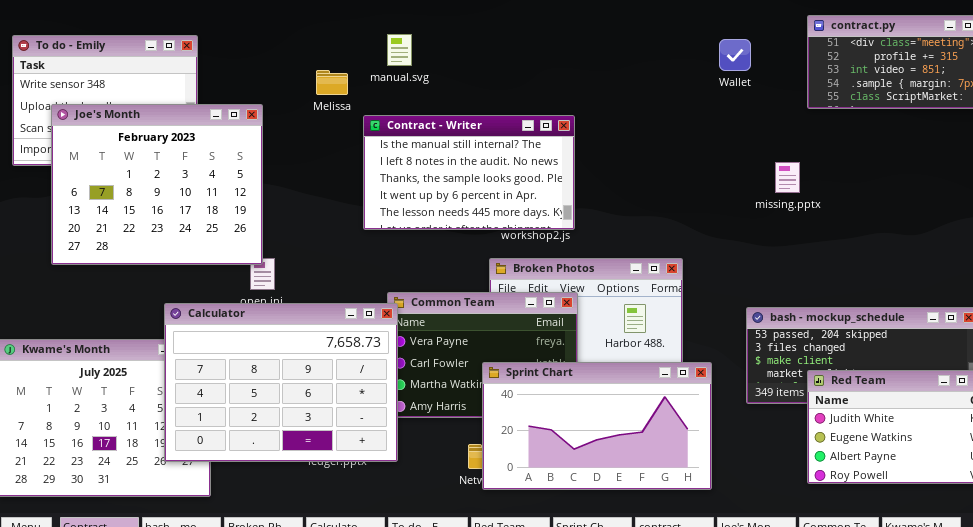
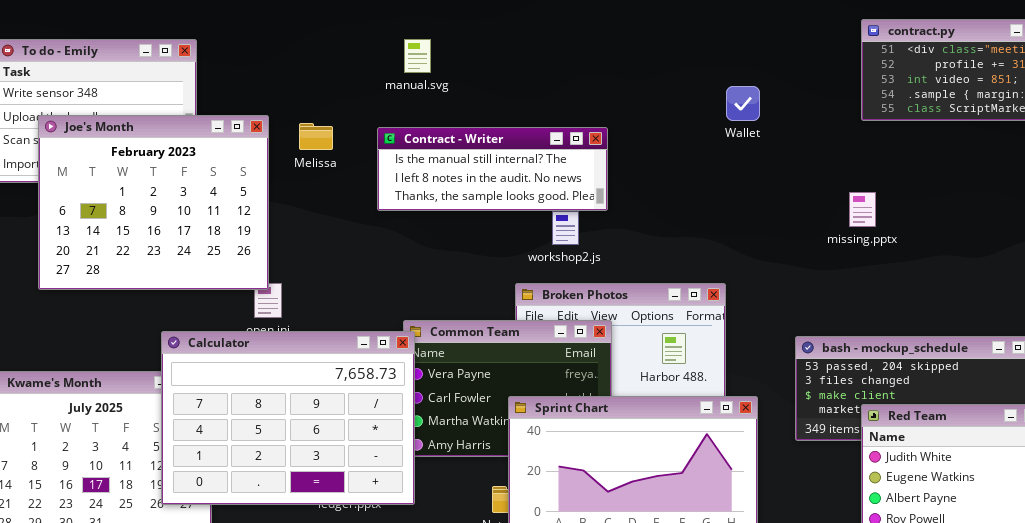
Wallet: [719,39,751,71] -> [726,86,760,121], moved
Melissa: [316,70,348,95] -> [299,123,333,150], moved
Contract - Writer: [363,115,575,230] -> [377,127,608,211], resized
missing.pptx: [775,162,800,193] -> [849,192,876,227], moved

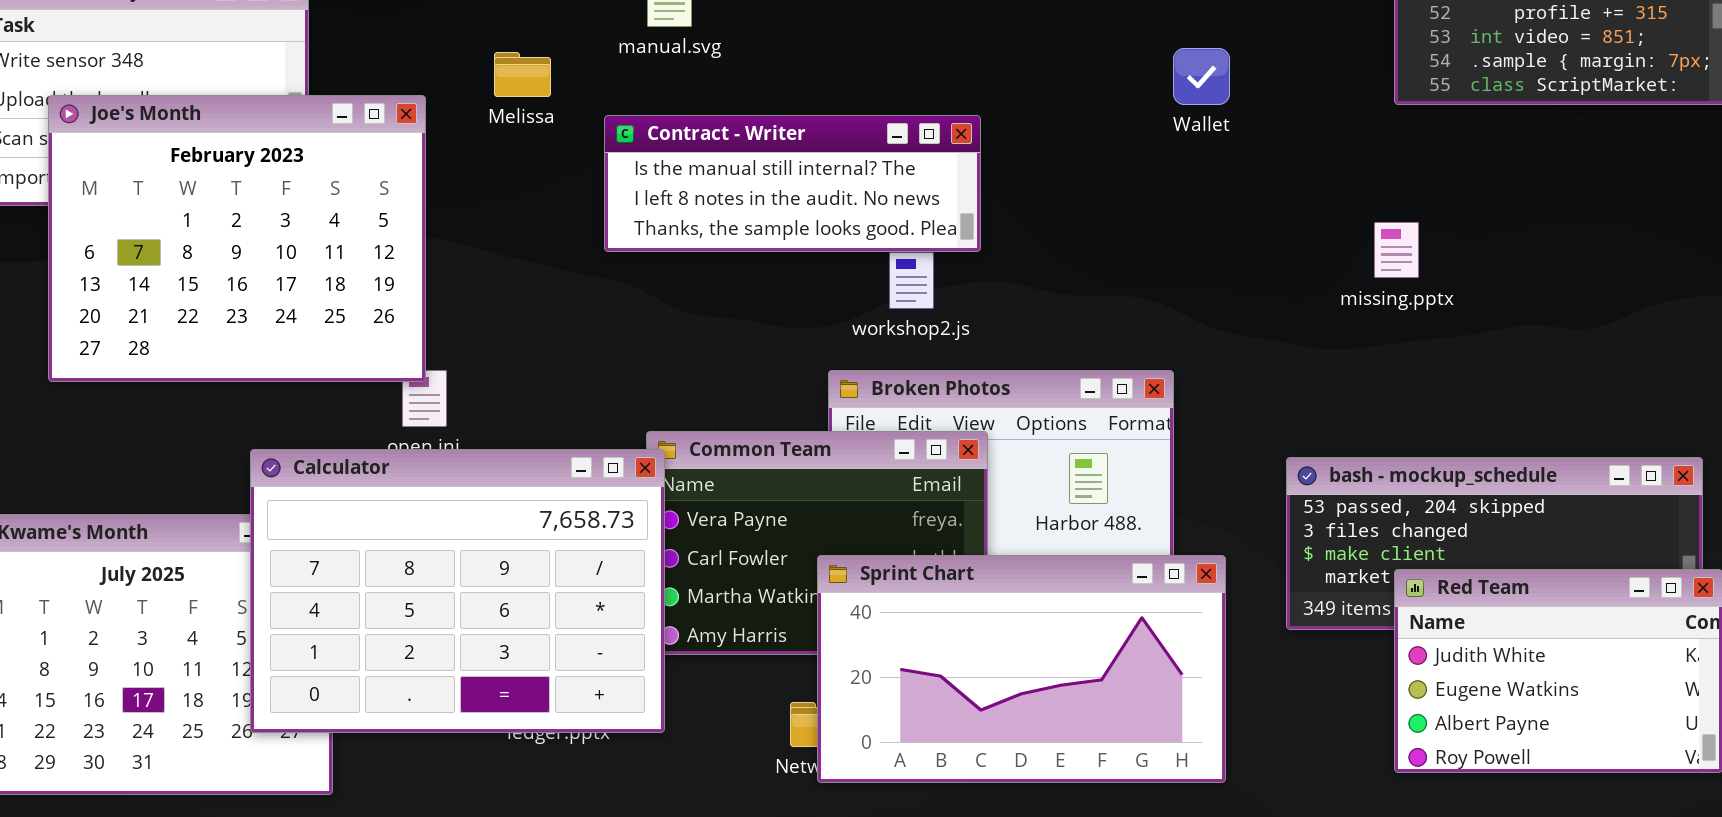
Melissa: [299,123,333,150] -> [494,52,551,97], moved

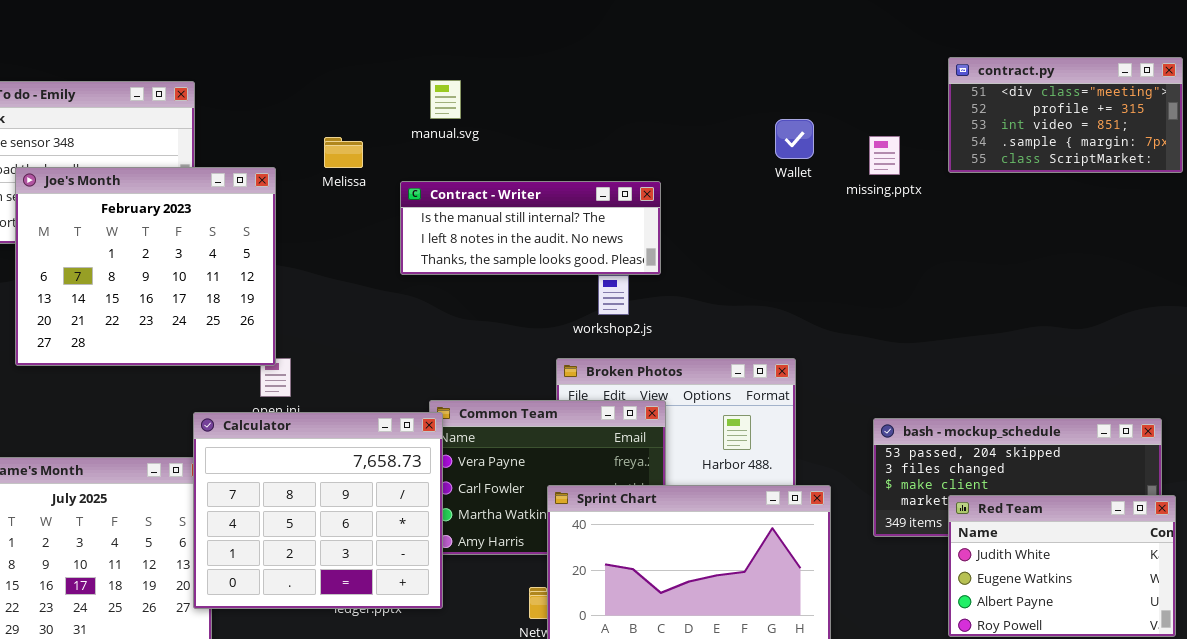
Wallet: [1173,48,1230,105] -> [775,119,814,159], moved
missing.pptx: [1374,222,1419,278] -> [869,136,900,175], moved
Calculator: [250,449,665,733] -> [193,412,443,609], resized

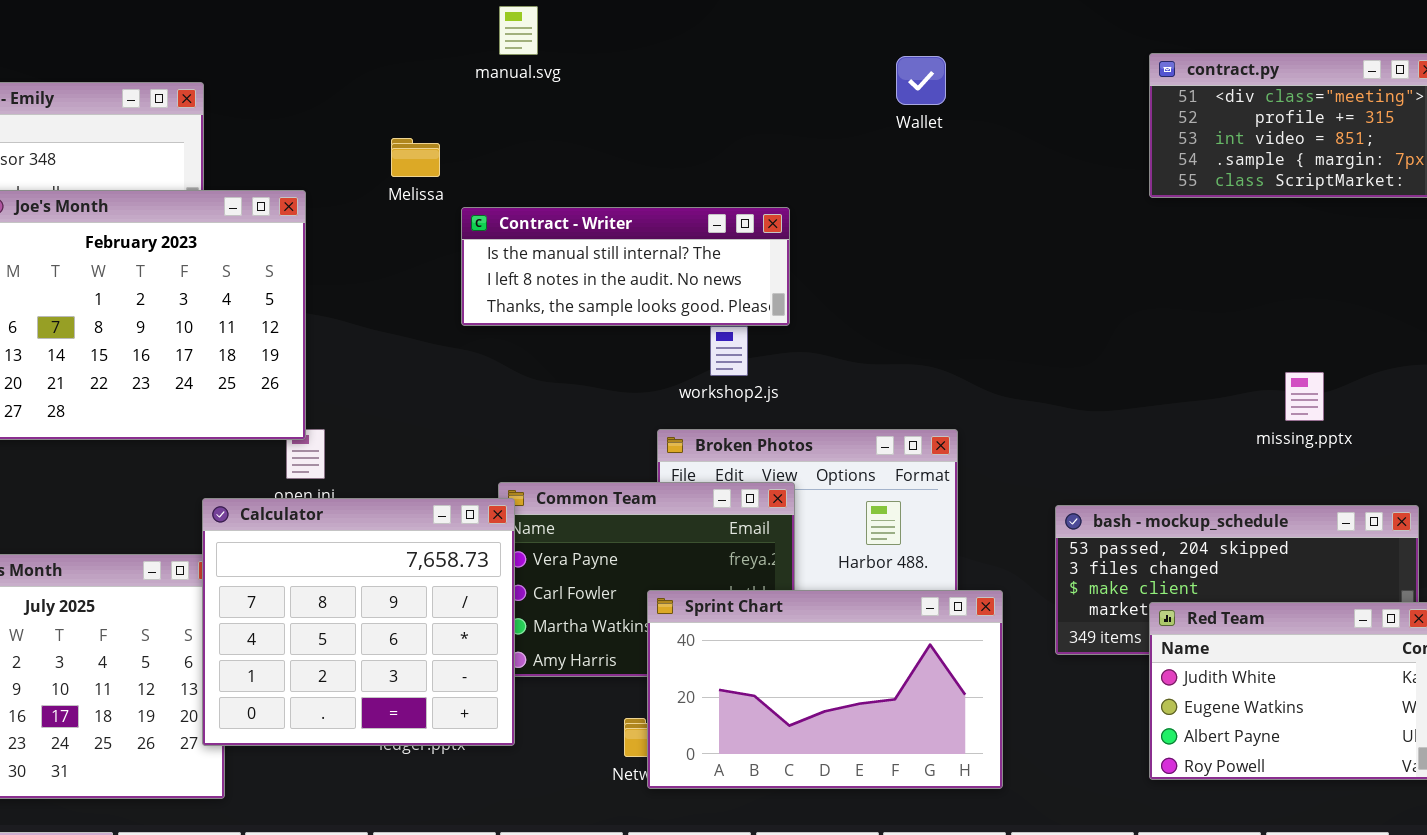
manual.svg: [430,80,461,119] -> [499,6,538,55], moved
Wallet: [775,119,814,159] -> [896,56,946,105], moved
missing.pptx: [869,136,900,175] -> [1285,372,1324,421], moved
Melissa: [324,137,363,168] -> [391,138,440,177], moved

